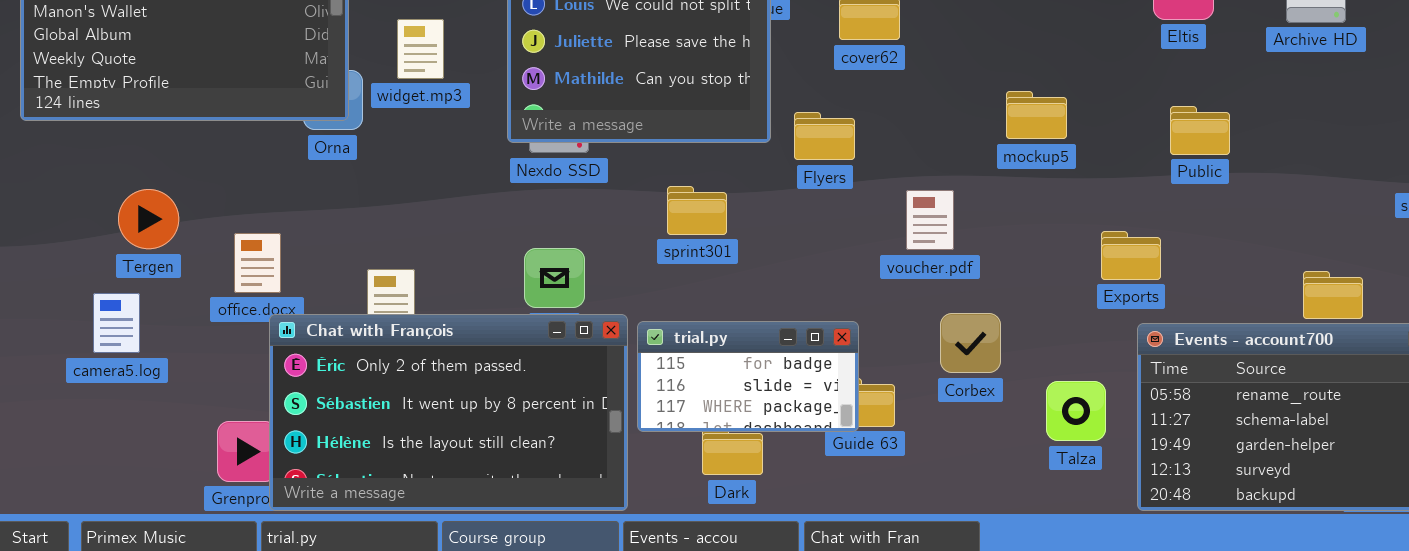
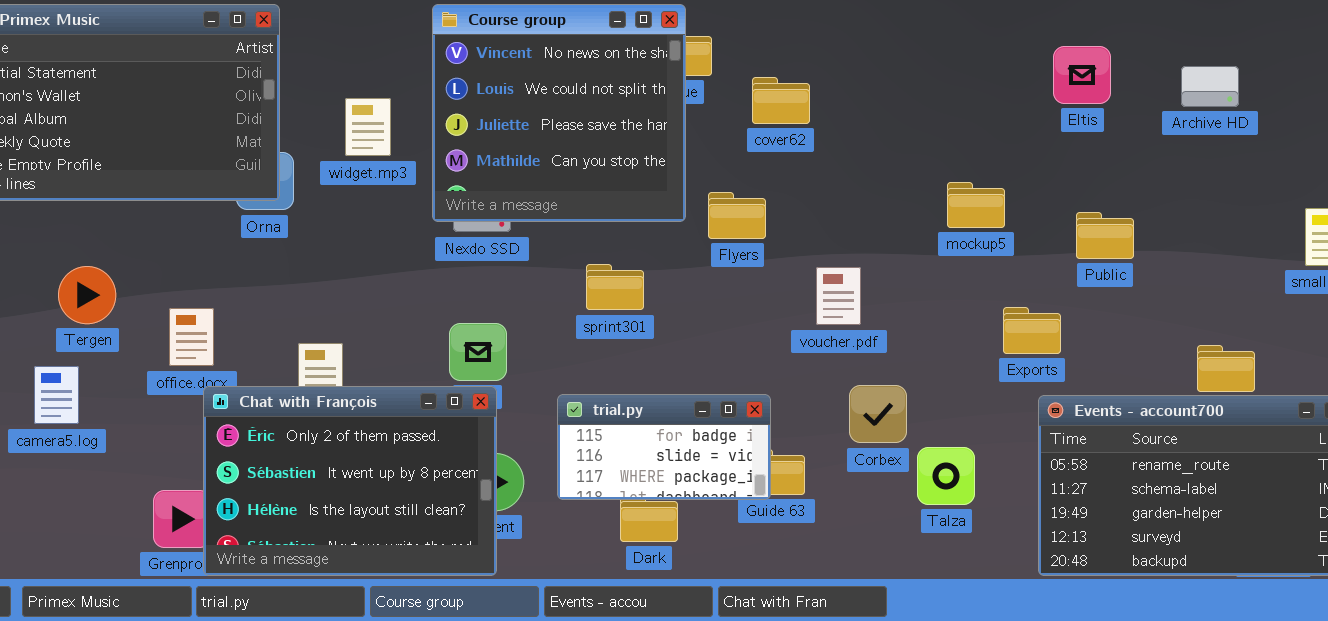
widget.mp3: [397,19,444,79] -> [345,98,391,156], moved
mockup5: [1006,91,1067,139] -> [947,182,1005,228], moved
Public: [1170,106,1230,155] -> [1076,212,1134,259], moved
Chat with François: [269,314,628,511] -> [203,386,497,576], resized
Talza: [1046,381,1106,441] -> [917,447,975,505], moved

